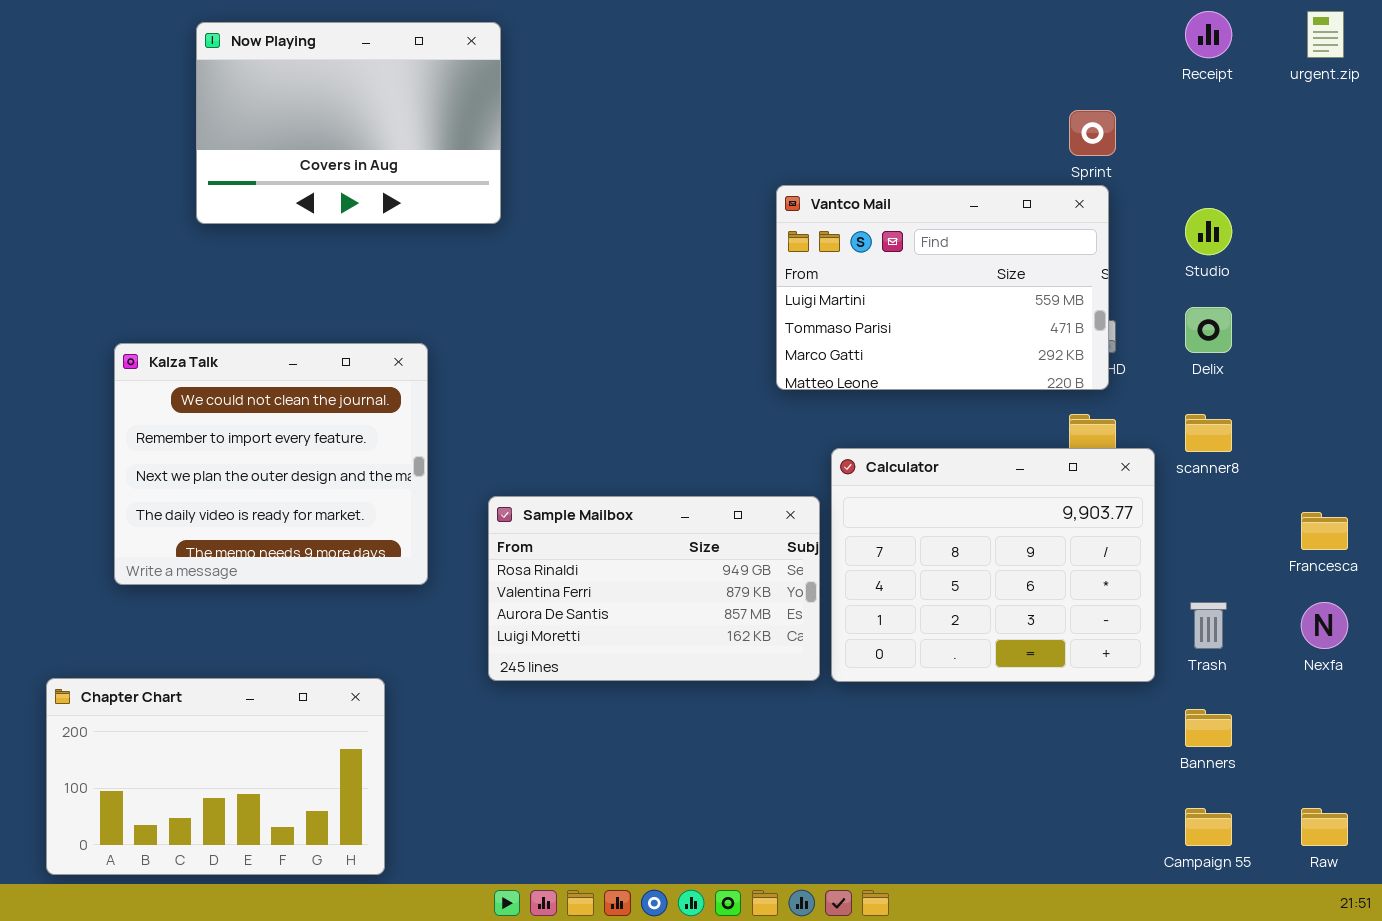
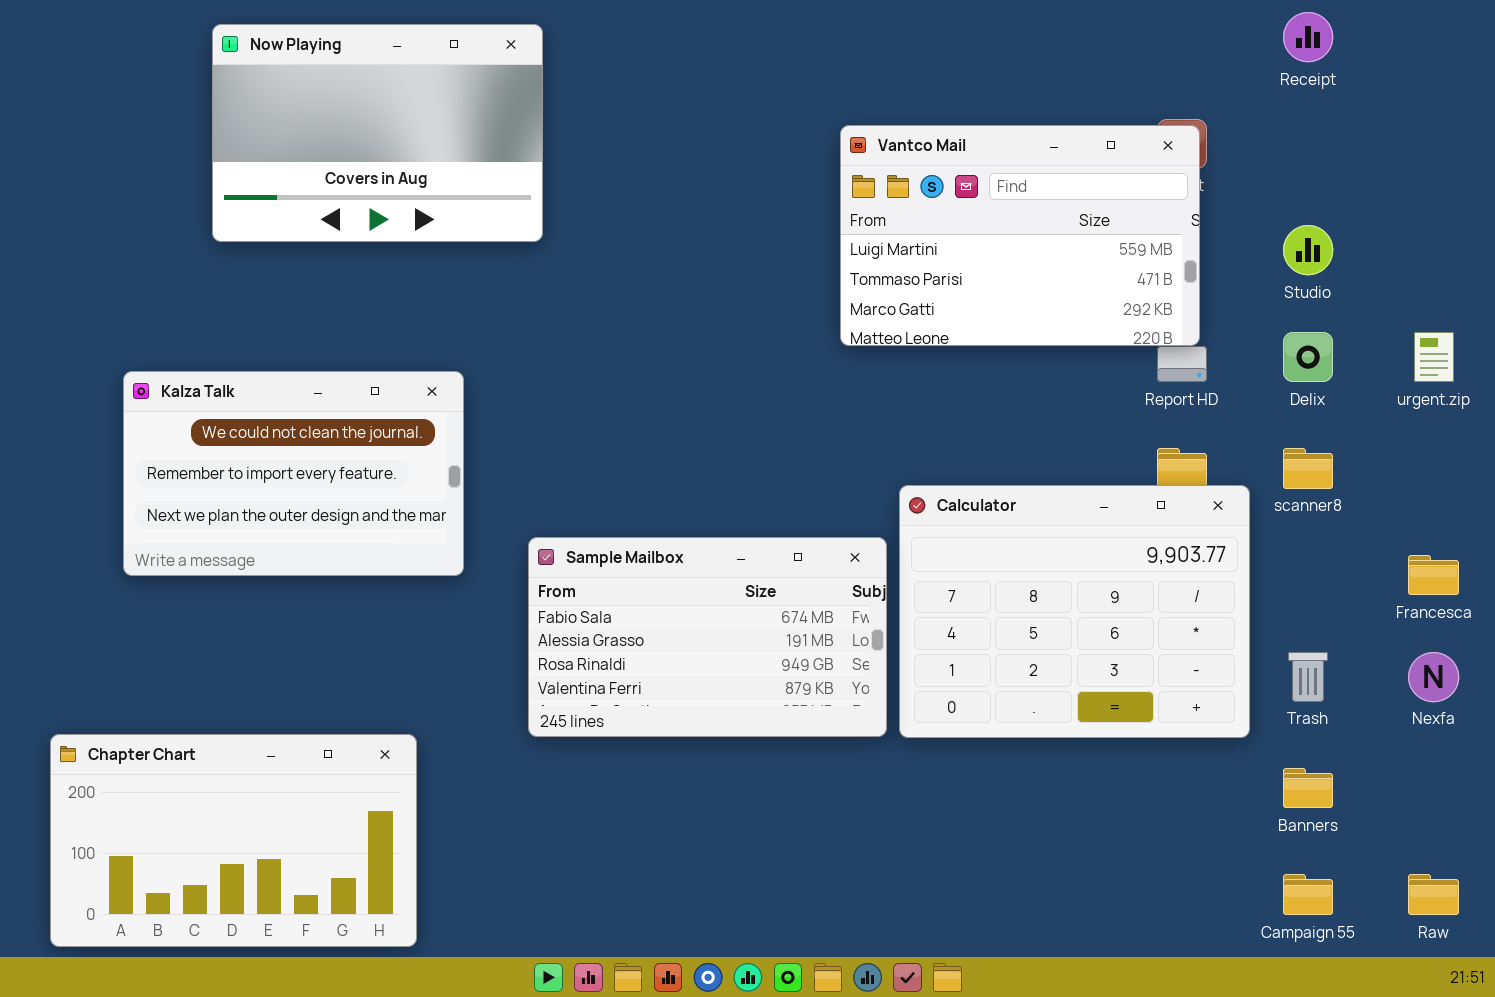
urgent.zip: [1307,11,1344,58] -> [1414,332,1454,382], moved
Vantco Mail: [776,185,1109,390] -> [840,125,1200,346], moved
Kalza Talk: [114,343,428,585] -> [123,371,464,576], resized
Sample Mailbox: [488,496,820,681] -> [528,537,887,737], scrolled up 2 rows

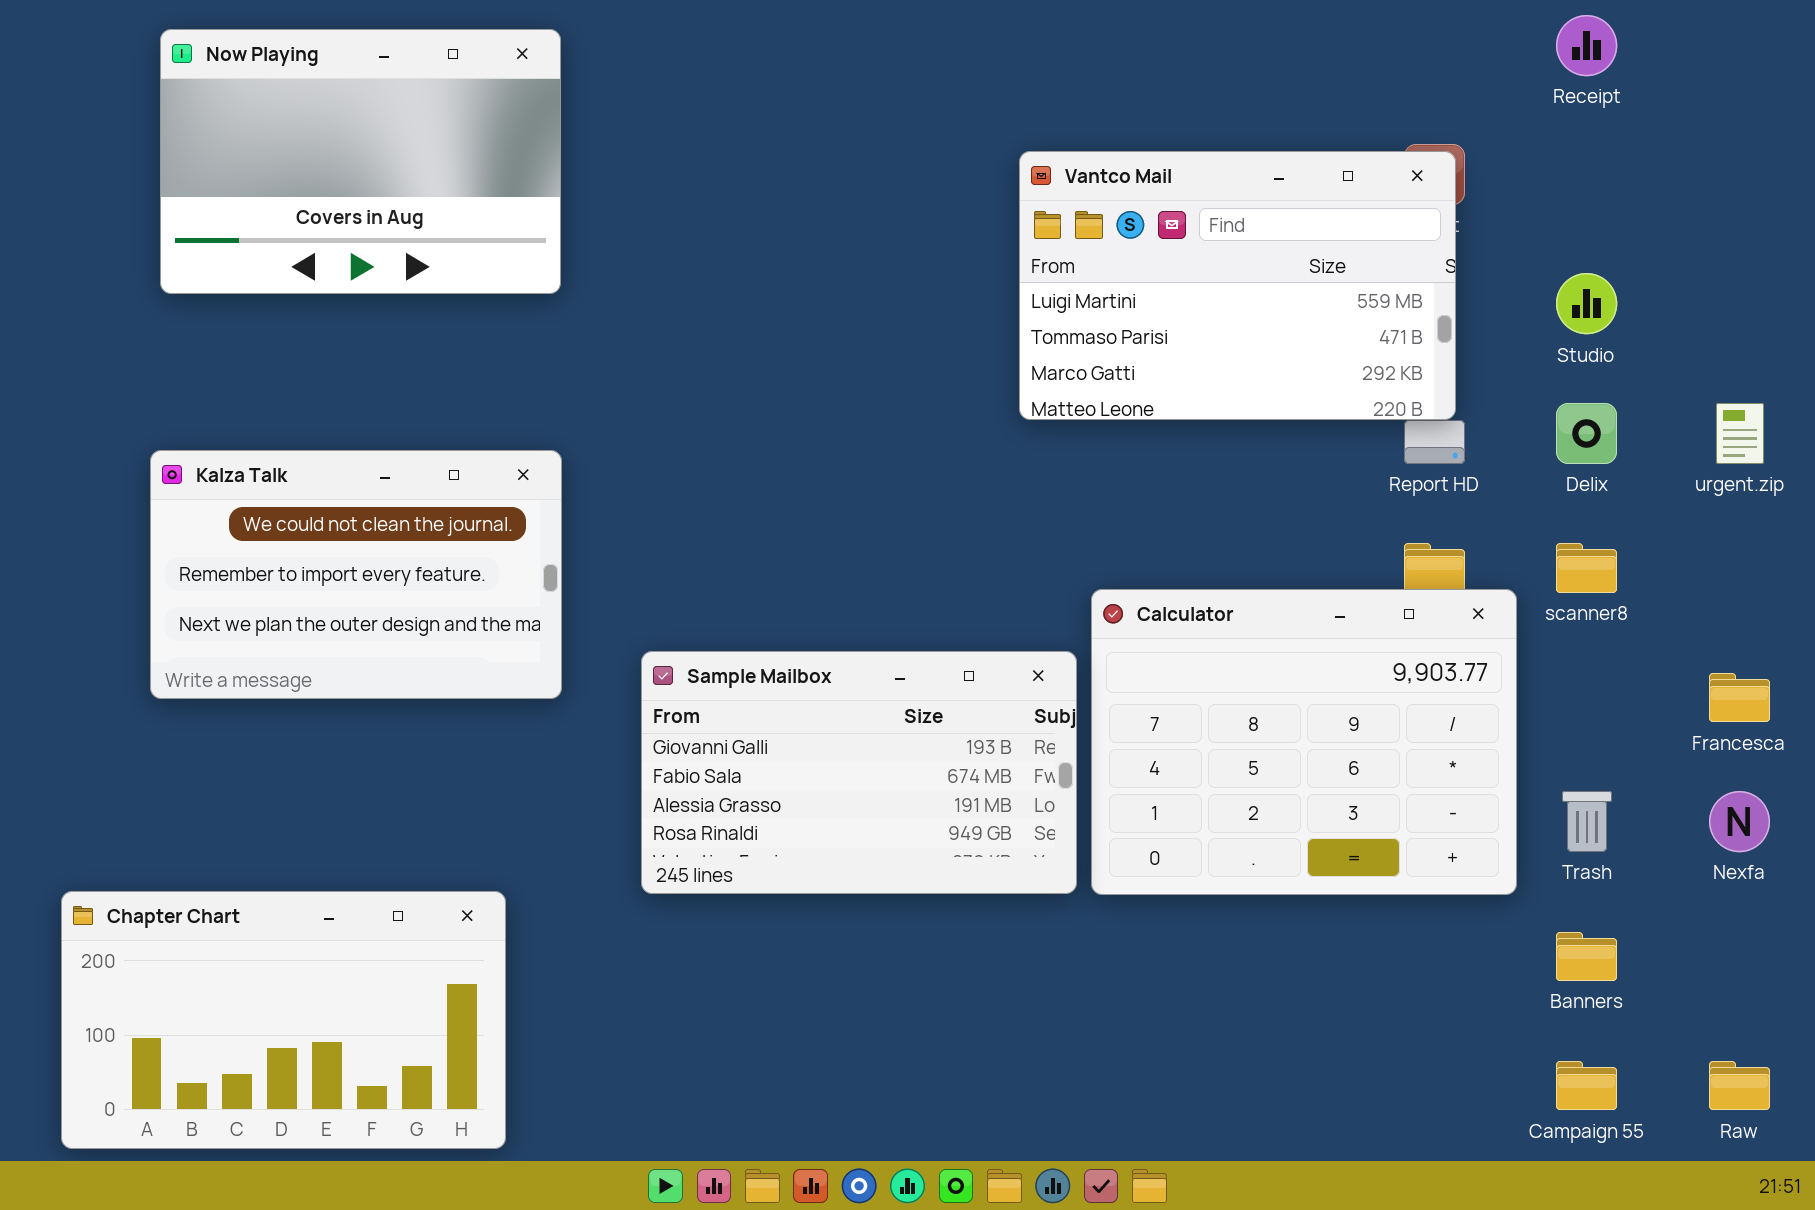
Now Playing: [212,24,543,242] -> [160,29,561,294], moved
Sample Mailbox: [528,537,887,737] -> [641,651,1077,894], scrolled up 1 row

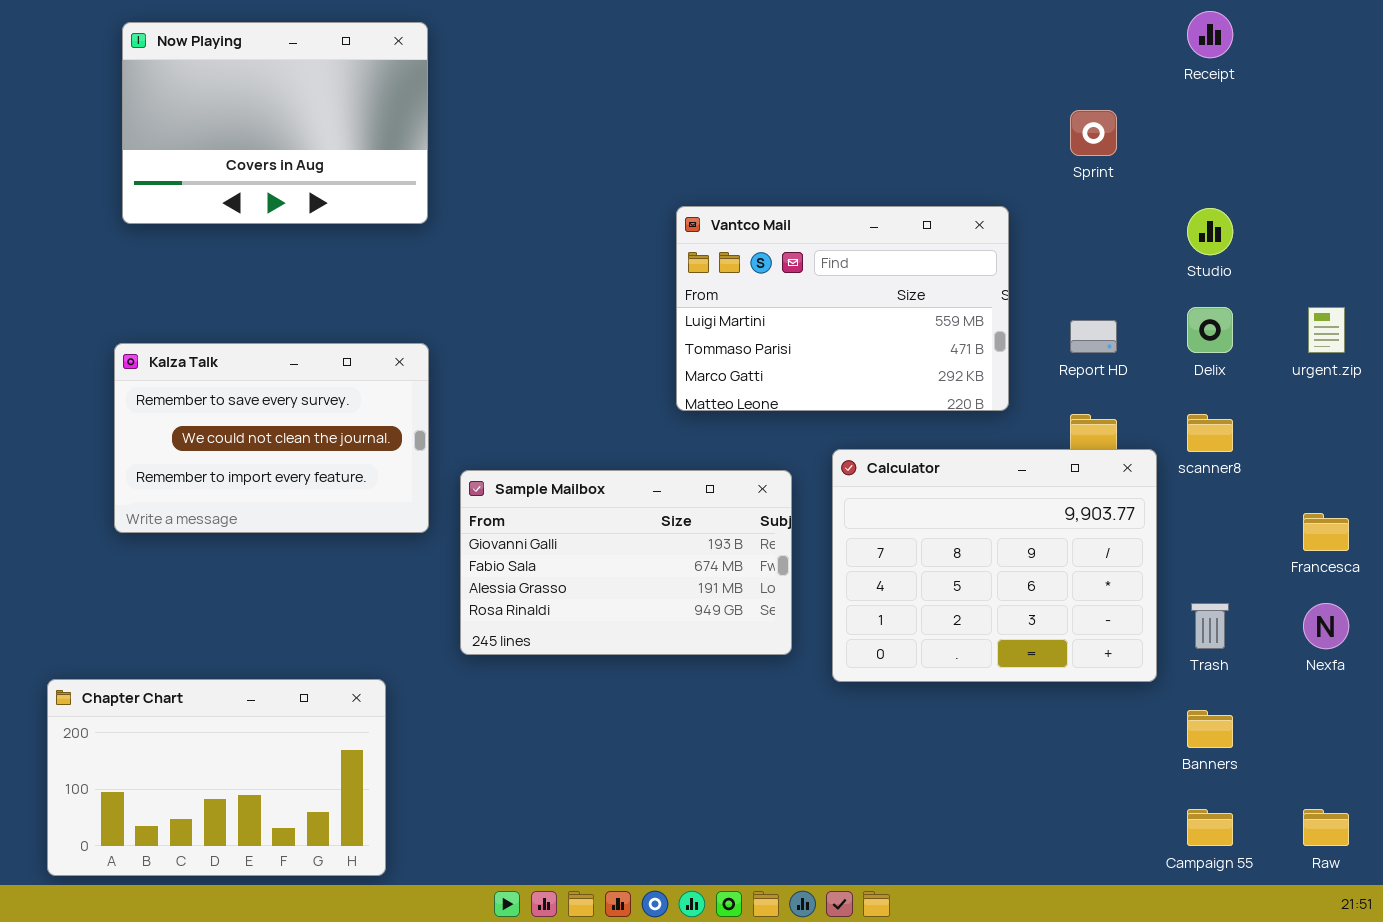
Vantco Mail: [1019,151,1456,420] -> [676,206,1009,411], moved
Kalza Talk: [150,450,562,699] -> [114,343,429,533], scrolled up 1 row
Sample Mailbox: [641,651,1077,894] -> [460,470,792,655], moved

